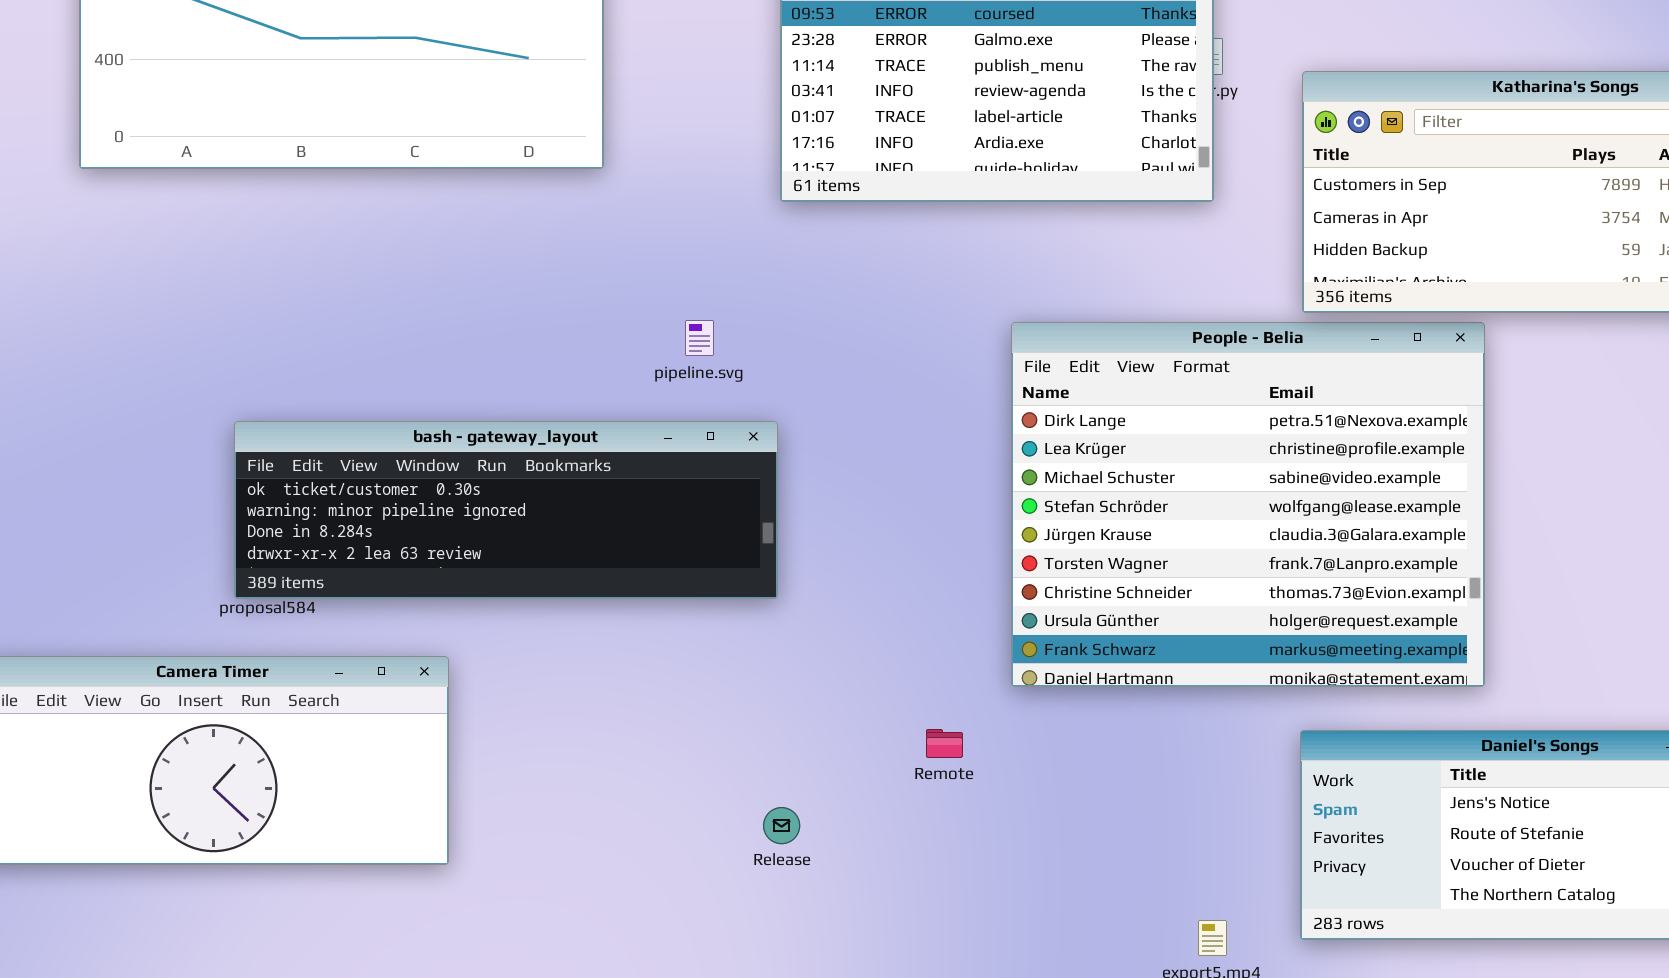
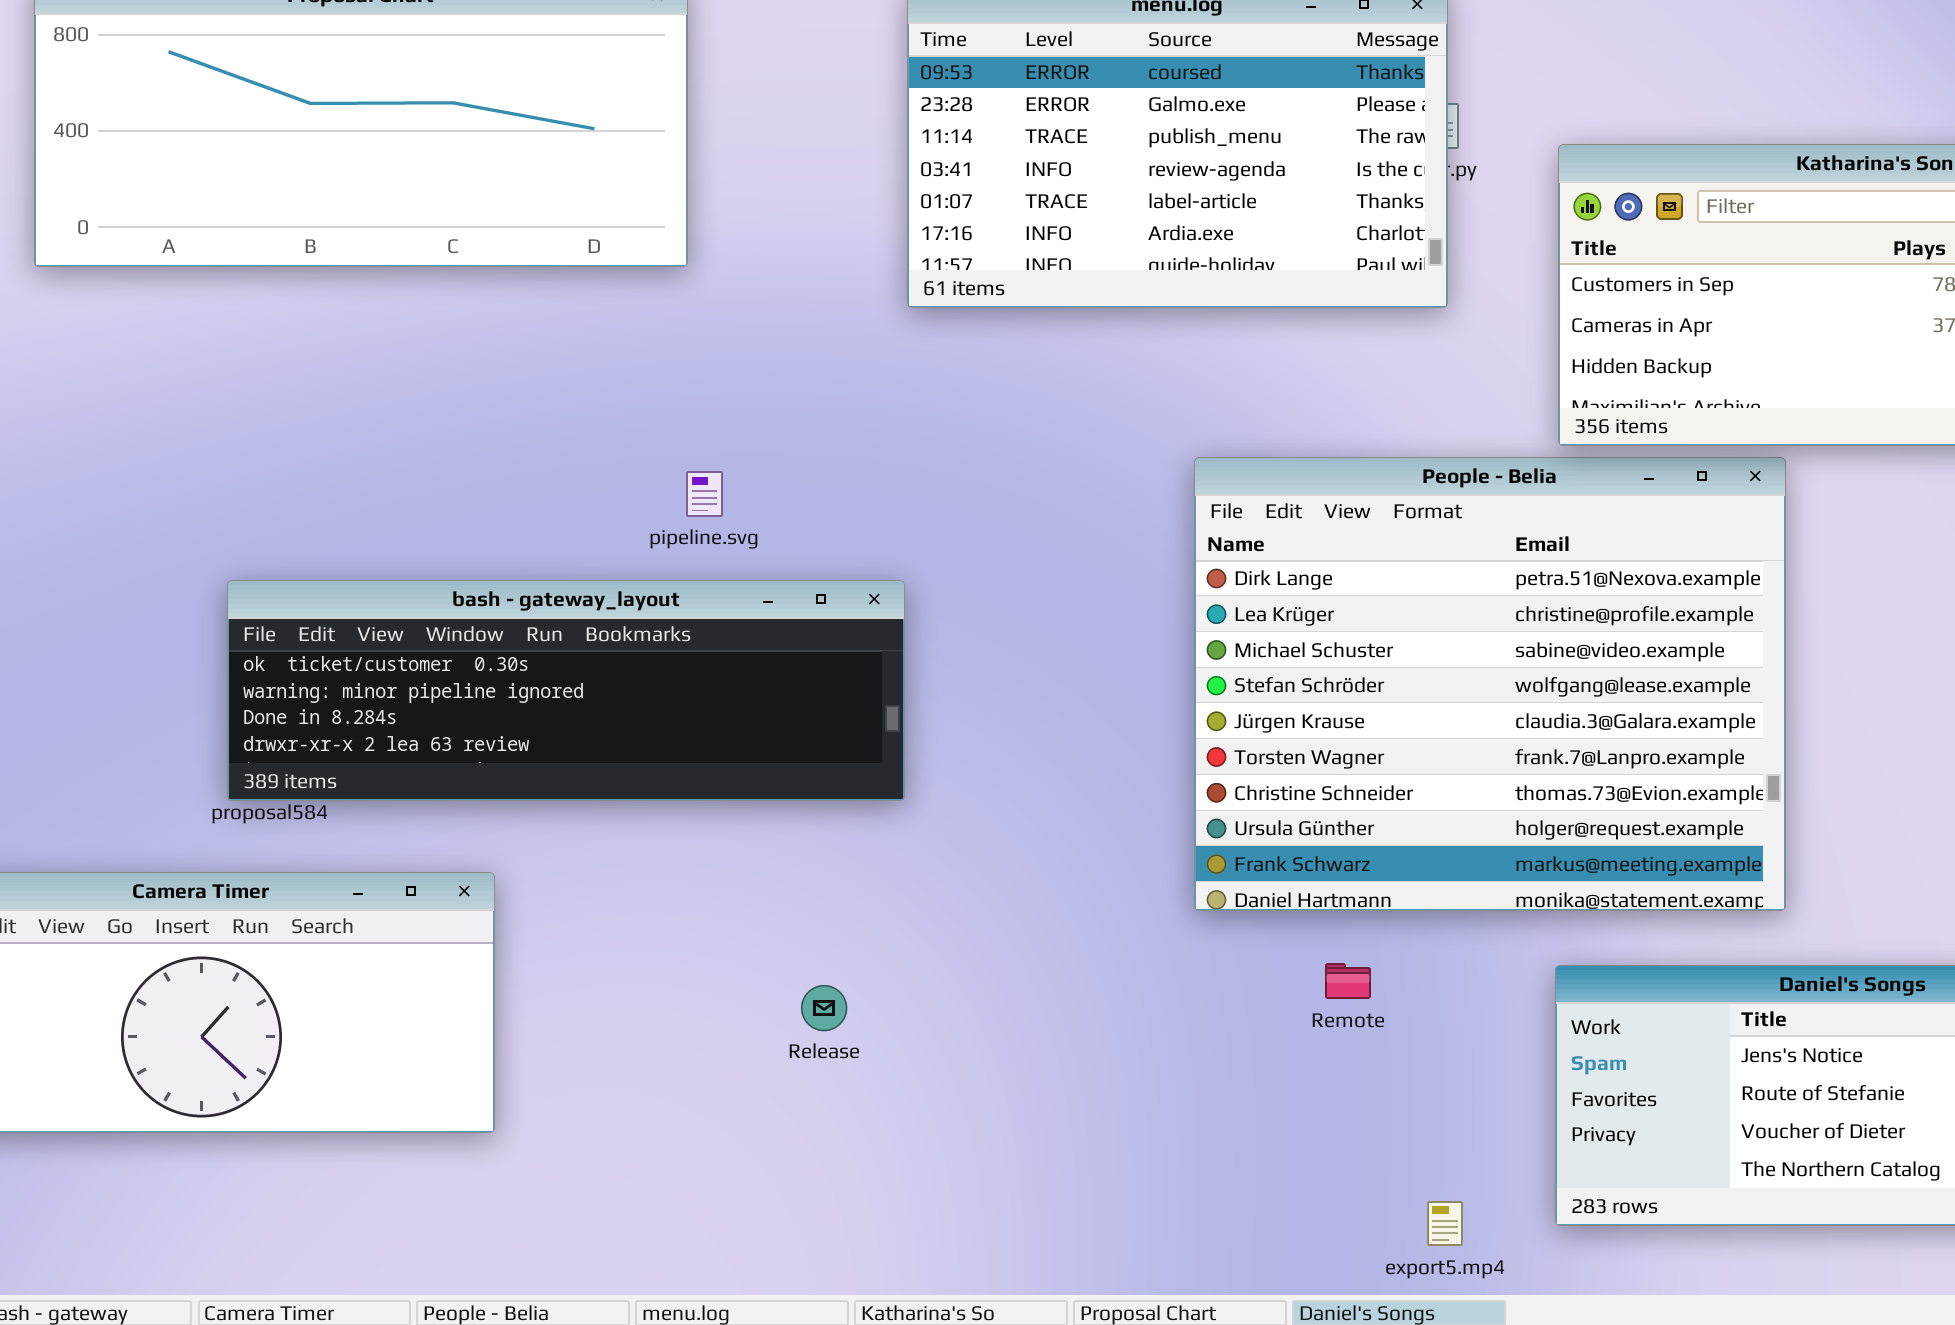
pipeline.svg: [685,320,714,356] -> [686,471,723,517], moved
Remote: [926,729,963,758] -> [1325,963,1371,999], moved
Release: [763,807,800,844] -> [801,985,847,1031], moved

